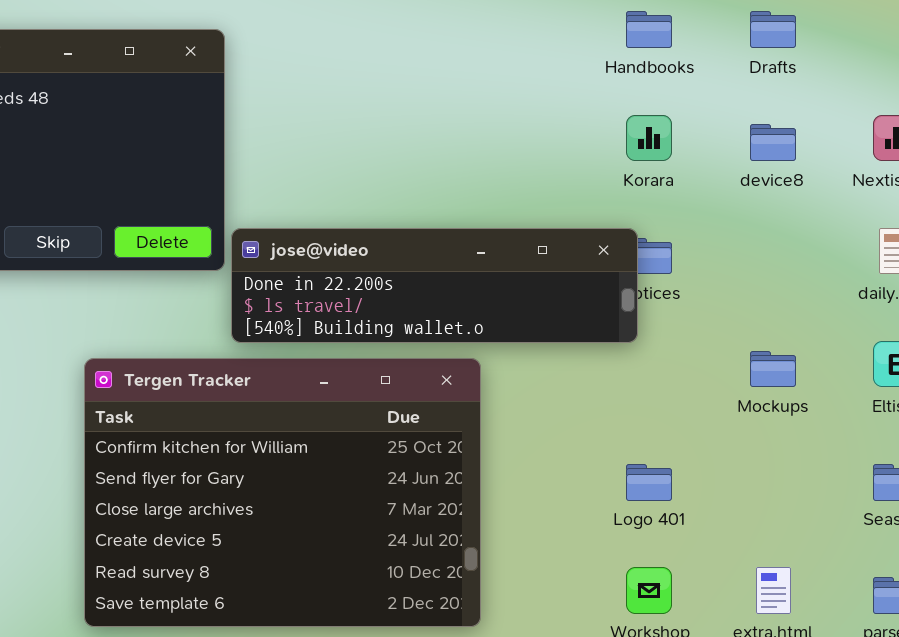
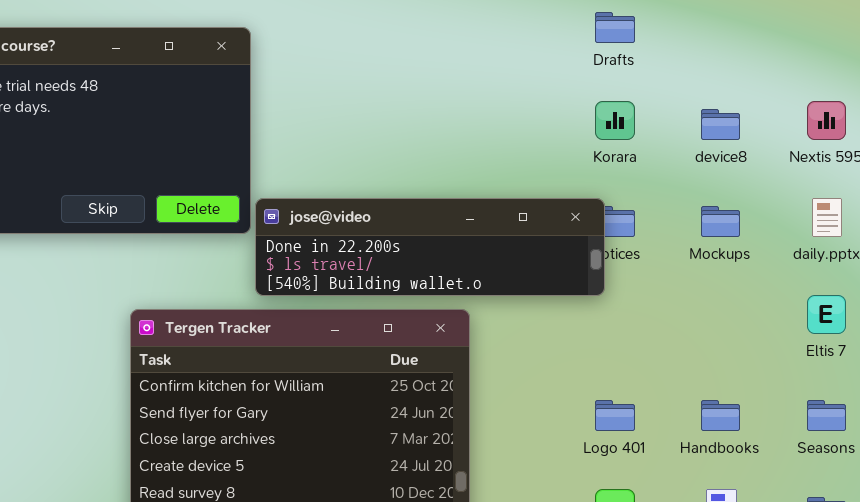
Handbooks: [626,11,672,48] -> [701,400,740,431], moved
Drafts: [750,11,796,48] -> [595,12,635,43], moved
Mockups: [750,351,796,387] -> [701,206,740,237], moved

